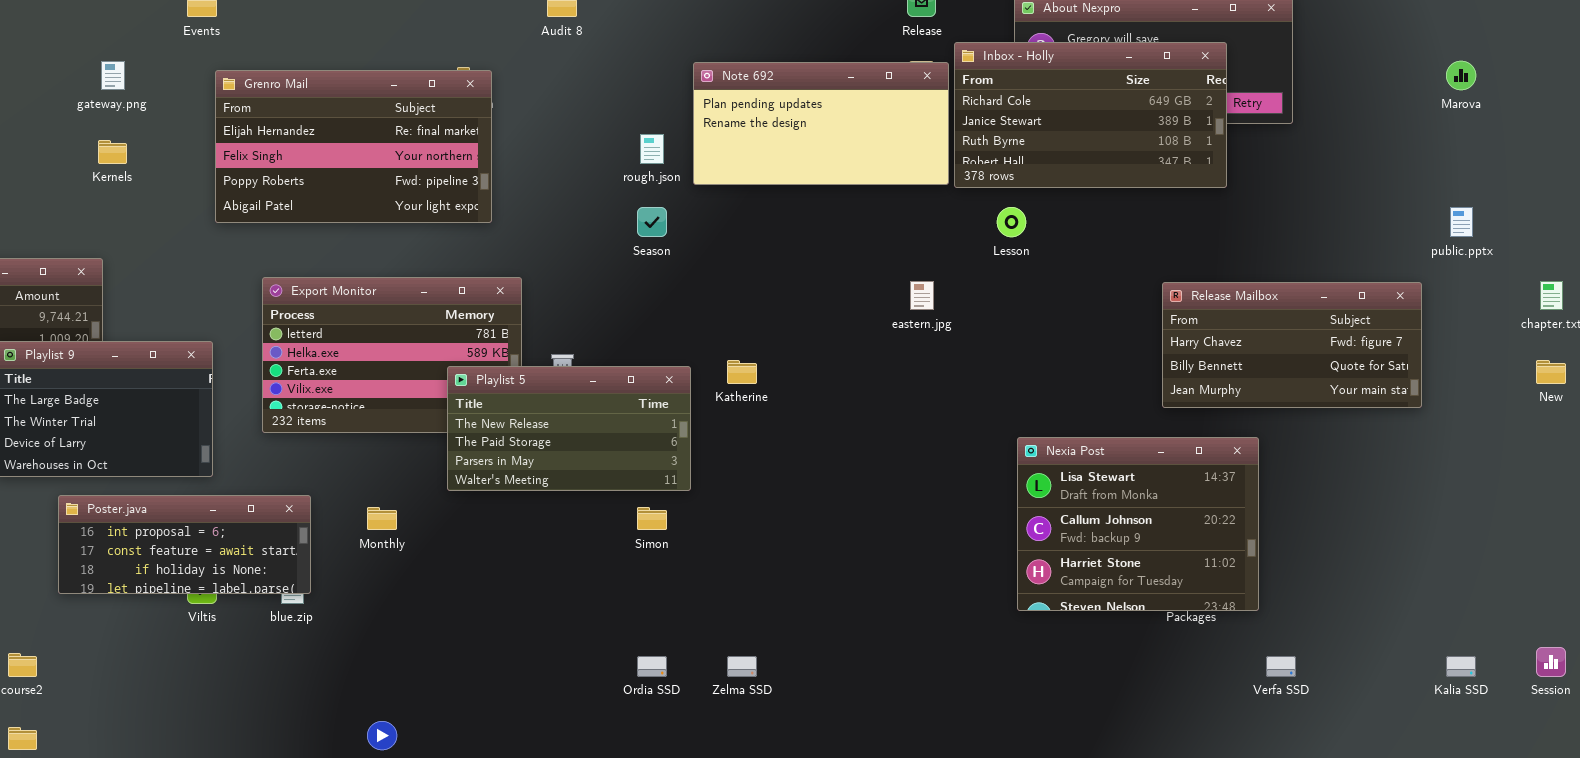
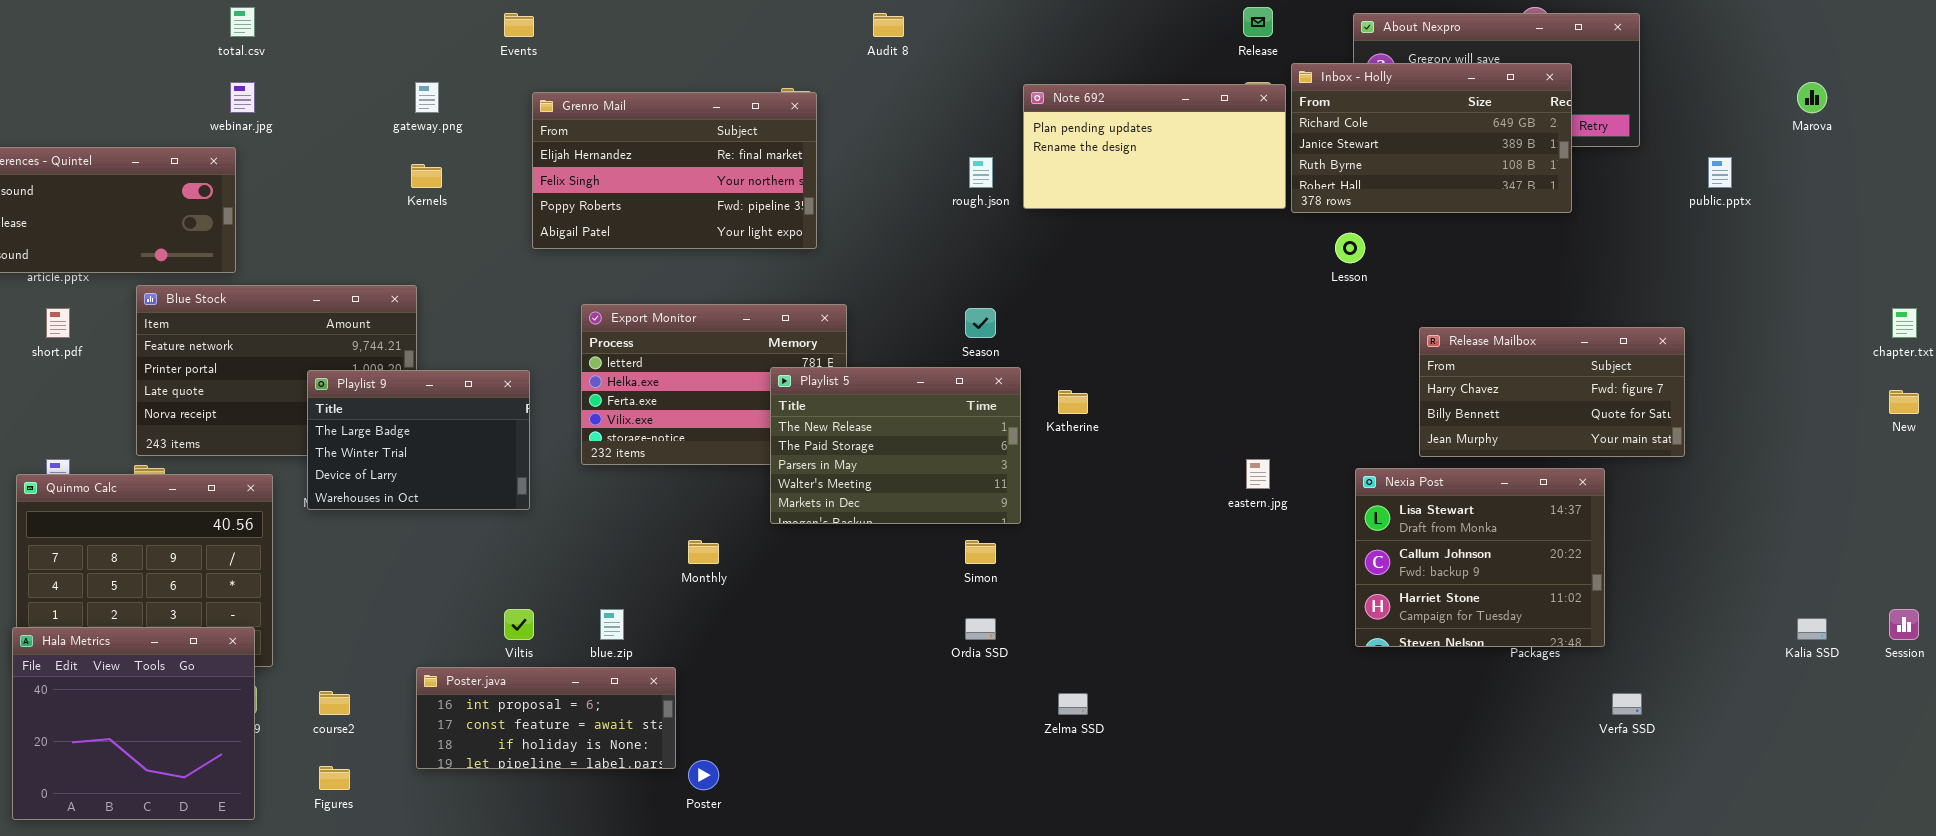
Season: [637,207,667,237] -> [965,308,996,338], moved
public.pptx: [1450,207,1473,237] -> [1708,157,1732,188], moved
eastern.jpg: [910,281,934,310] -> [1246,459,1270,489], moved
Release Mailbox: [1162,282,1422,408] -> [1419,327,1685,457], moved
Playlist 5: [447,366,691,491] -> [770,367,1021,524], resized
Poster.java: [58,495,311,594] -> [416,667,676,769], moved
Session: [1536,647,1566,677] -> [1889,609,1919,640], moved
Ordia SSD: [637,656,667,677] -> [965,618,996,640], moved
Kalia SSD: [1446,656,1476,677] -> [1797,618,1827,640], moved

